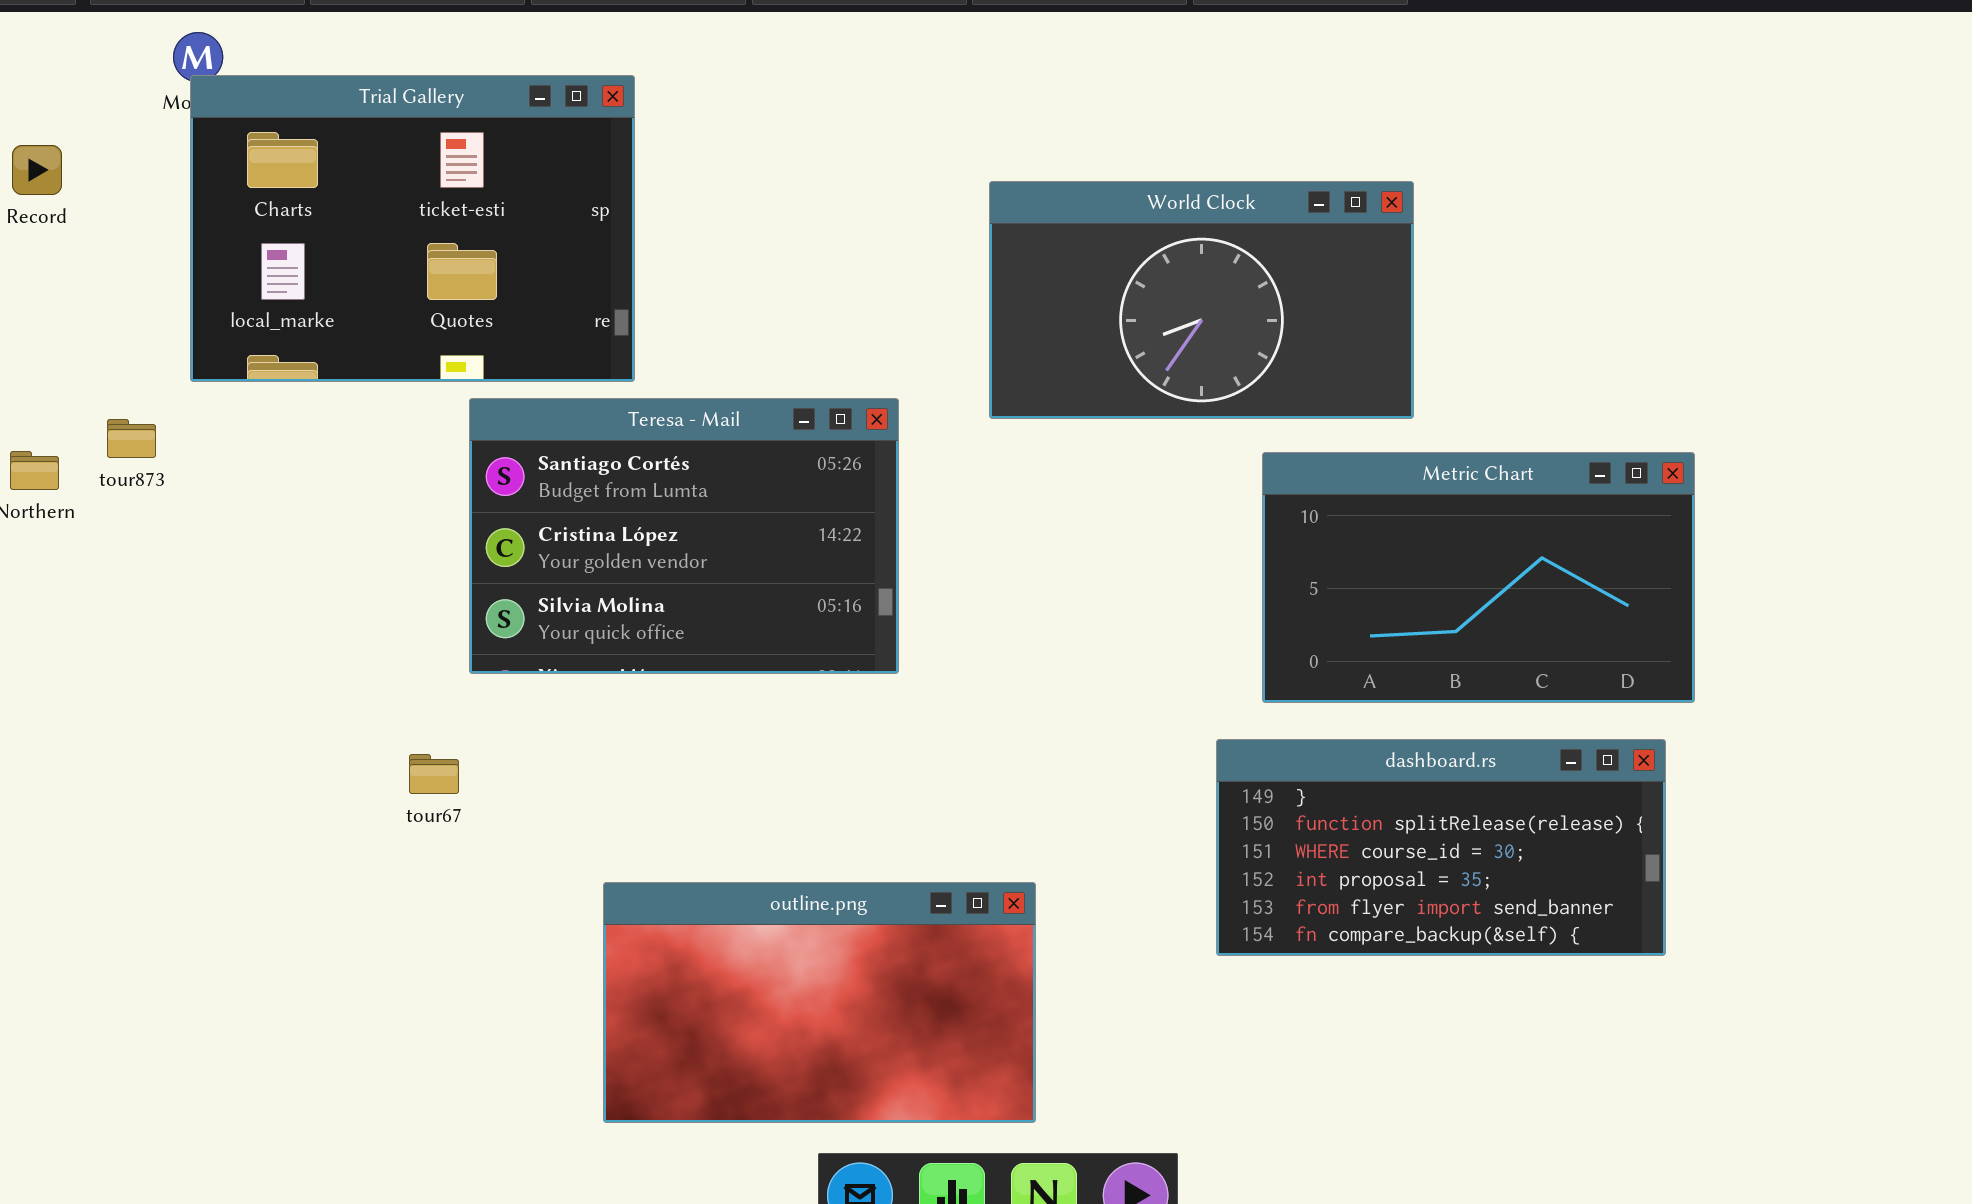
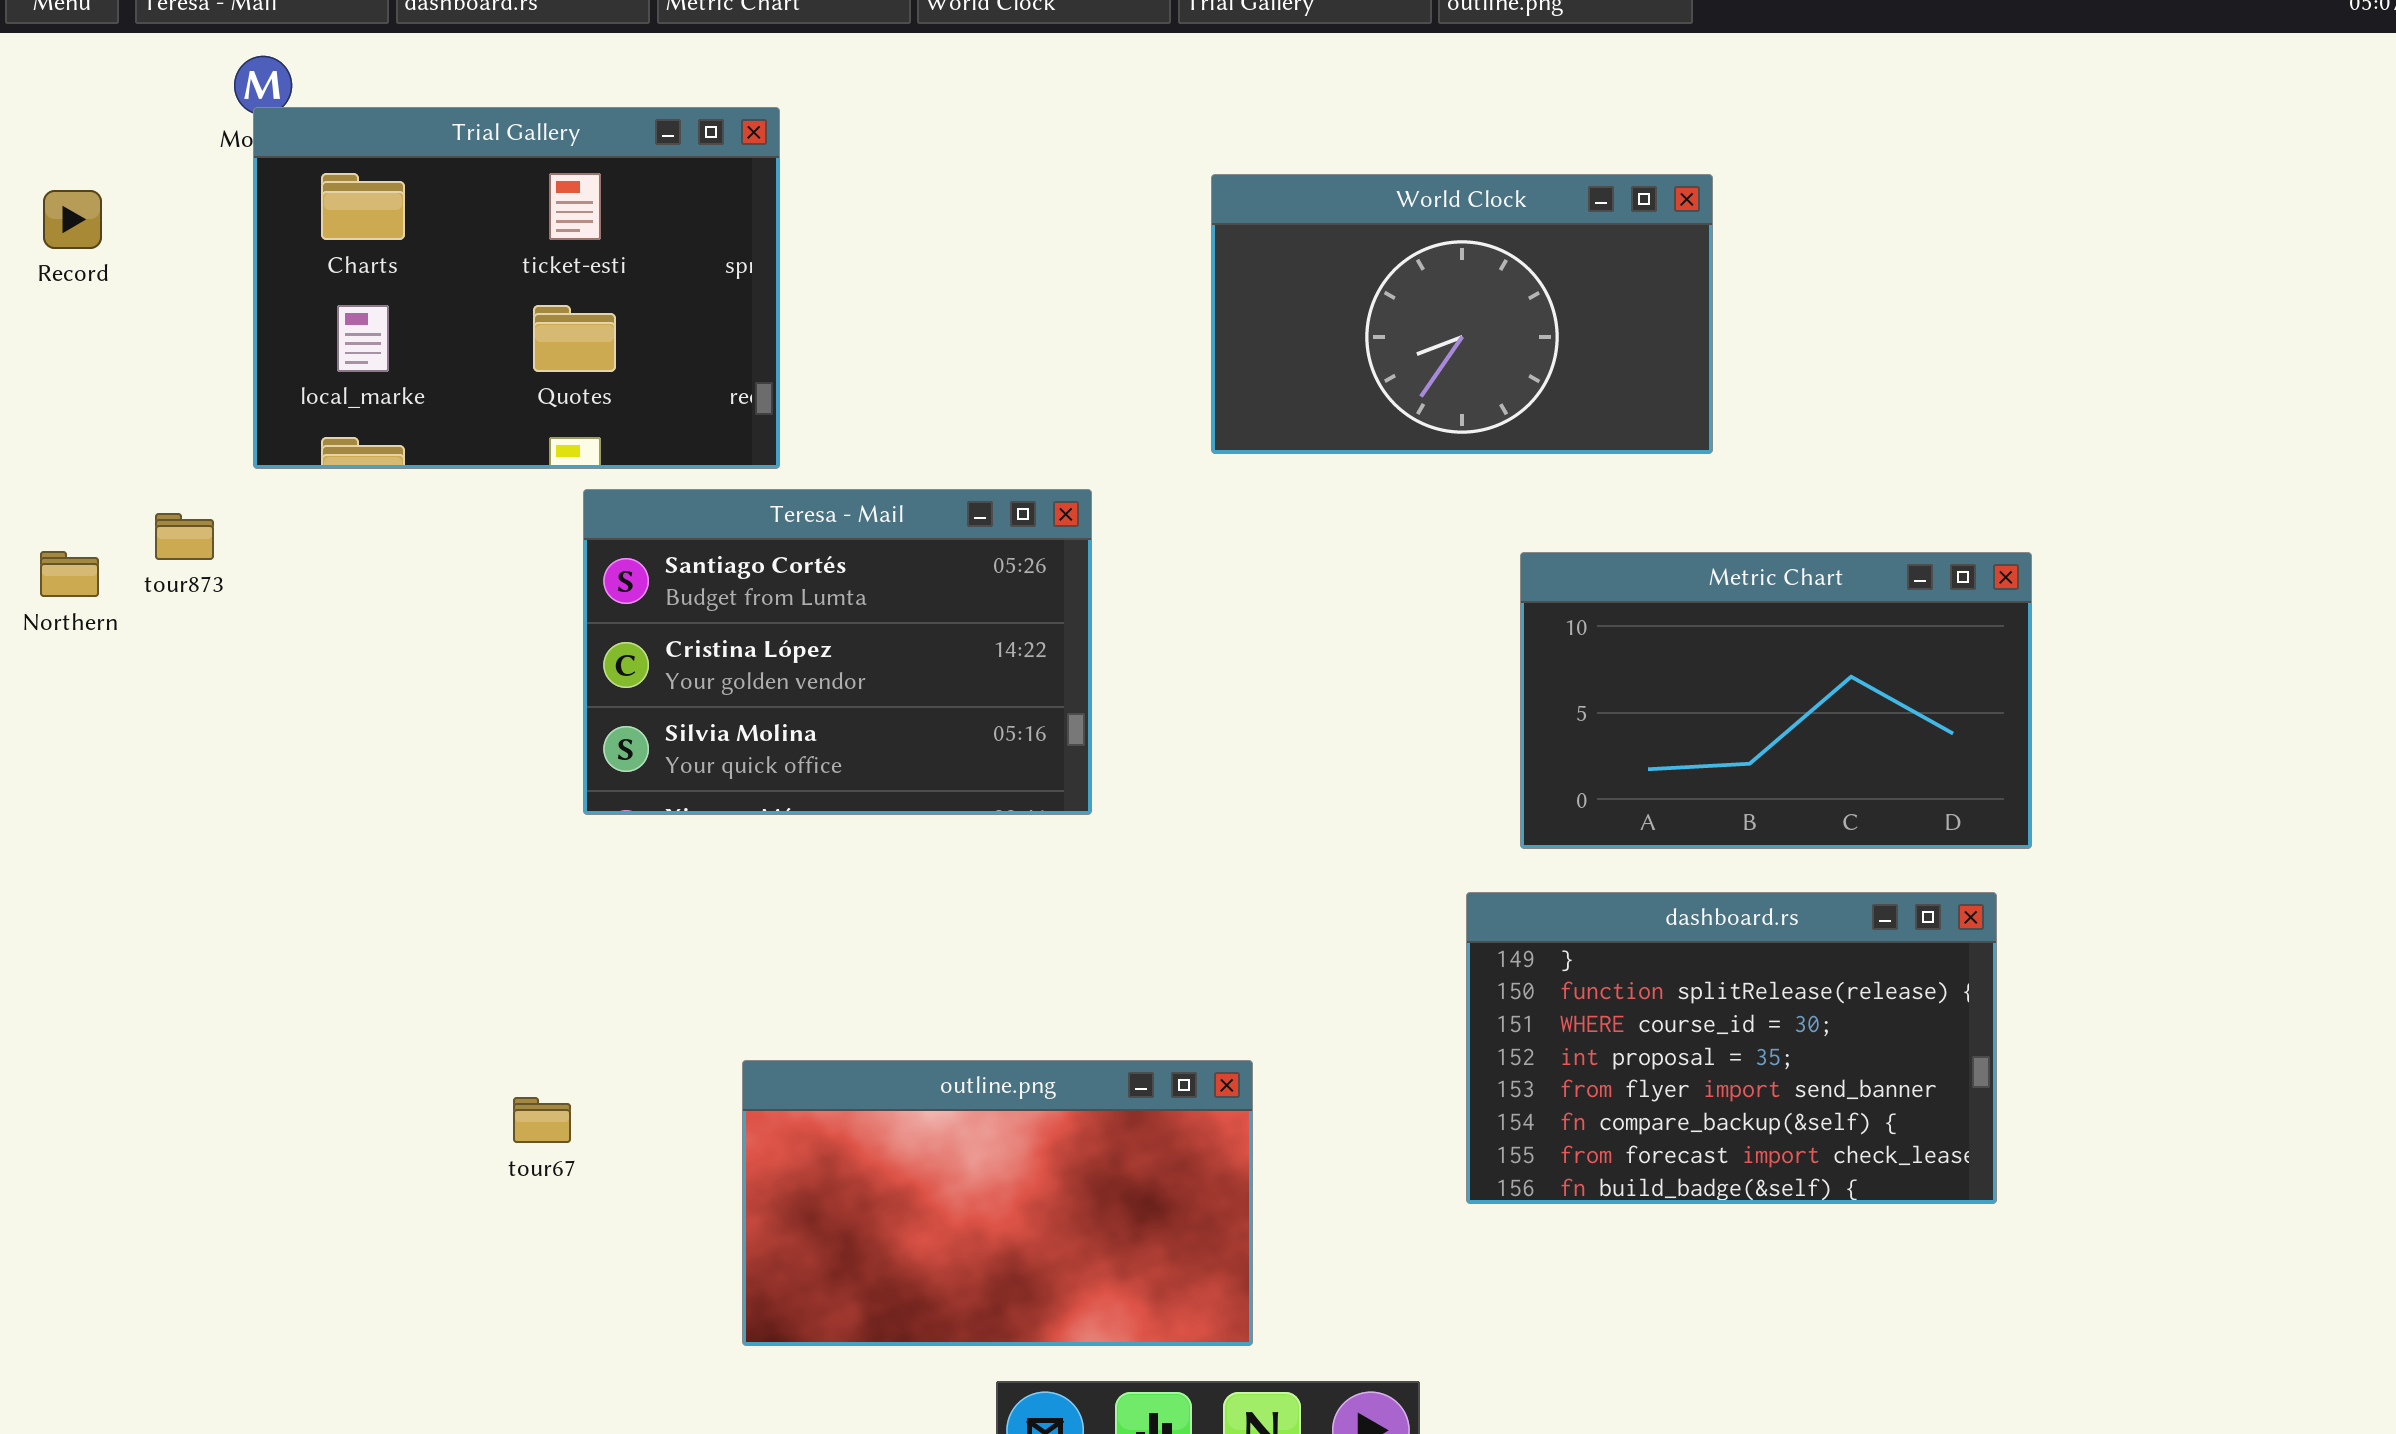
World Clock: [989,181,1414,419] -> [1211,174,1713,454], moved
dashboard.rs: [1216,739,1666,956] -> [1466,892,1997,1204], resized
tour67: [409,754,459,794] -> [513,1097,571,1143], moved

